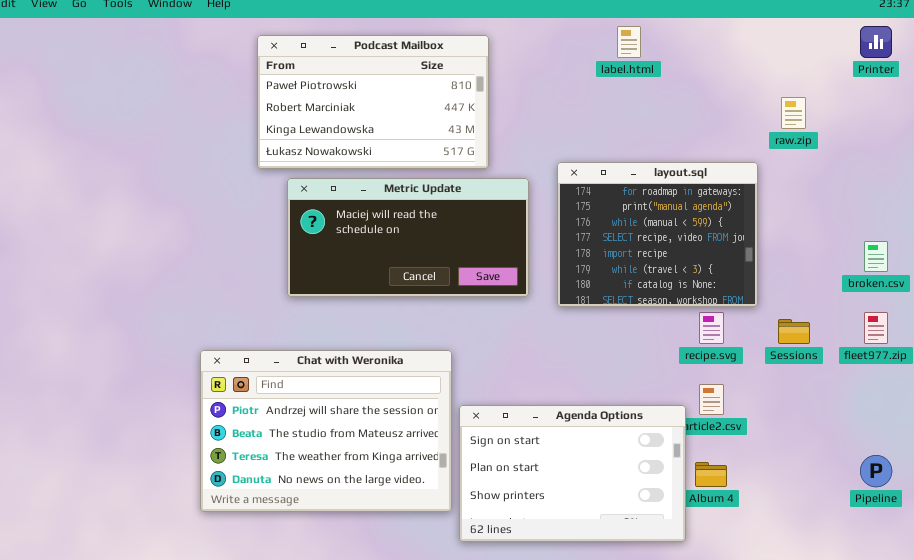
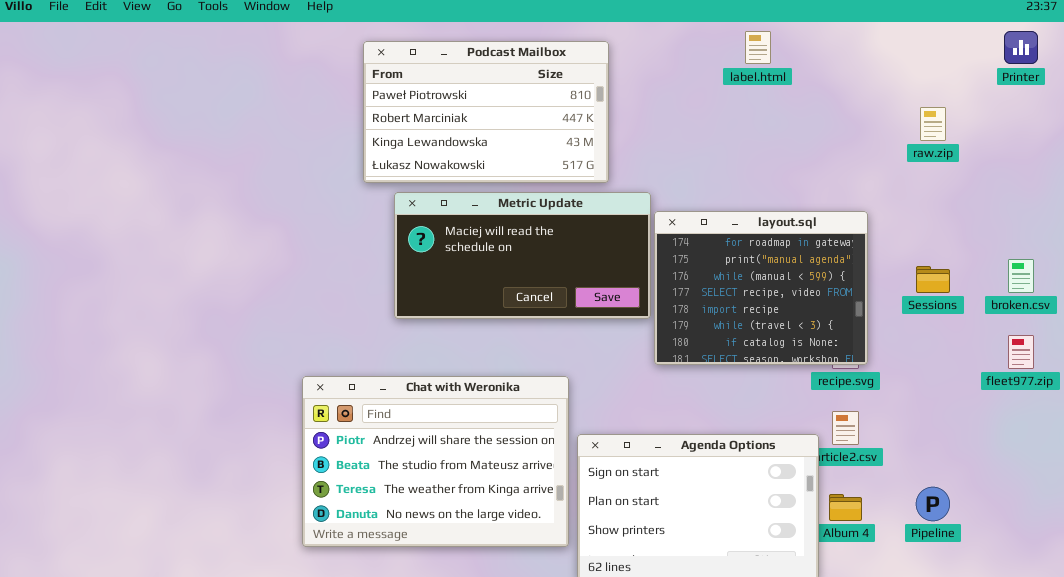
layout.sql: [557,162,758,307] -> [654,211,868,365], moved
Sessions: [778,319,810,344] -> [916,266,950,293], moved
Pipeline: [860,455,892,487] -> [916,487,950,521], moved

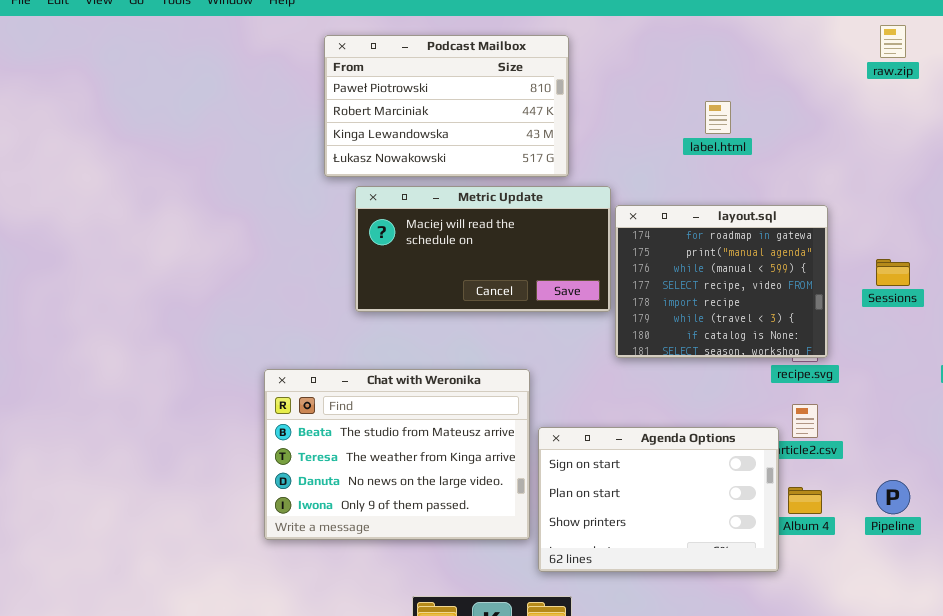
label.html: [745,31,771,64] -> [705,101,731,134], moved
raw.zip: [920,107,946,141] -> [880,25,906,58], moved
Chat with Weronika: [302,376,569,547] -> [264,369,530,540], scrolled down 1 row

